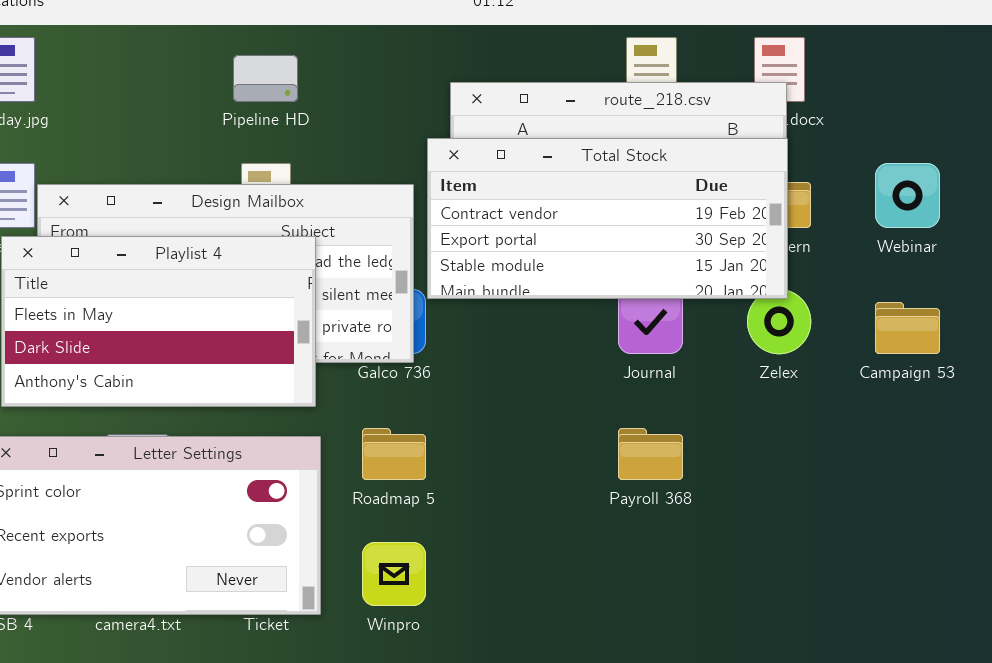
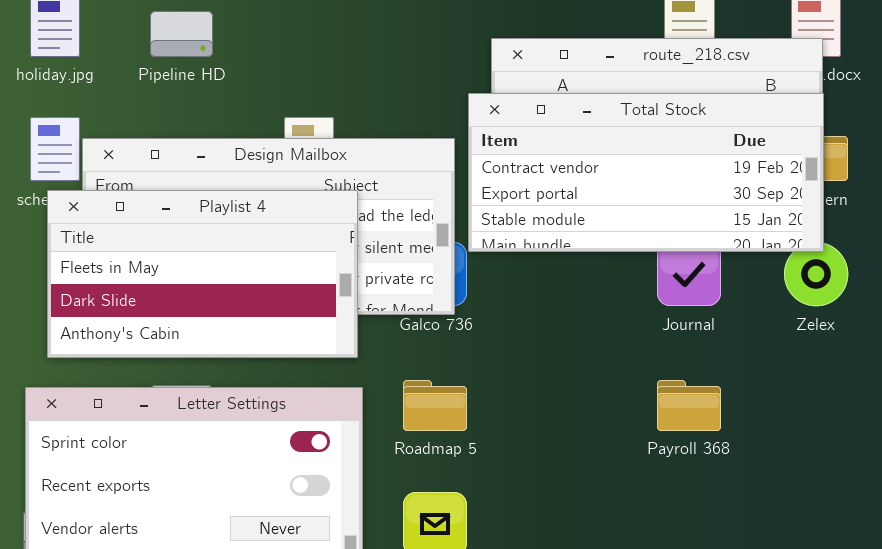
Pipeline HD: [233,55,298,102] -> [150,11,213,57], moved

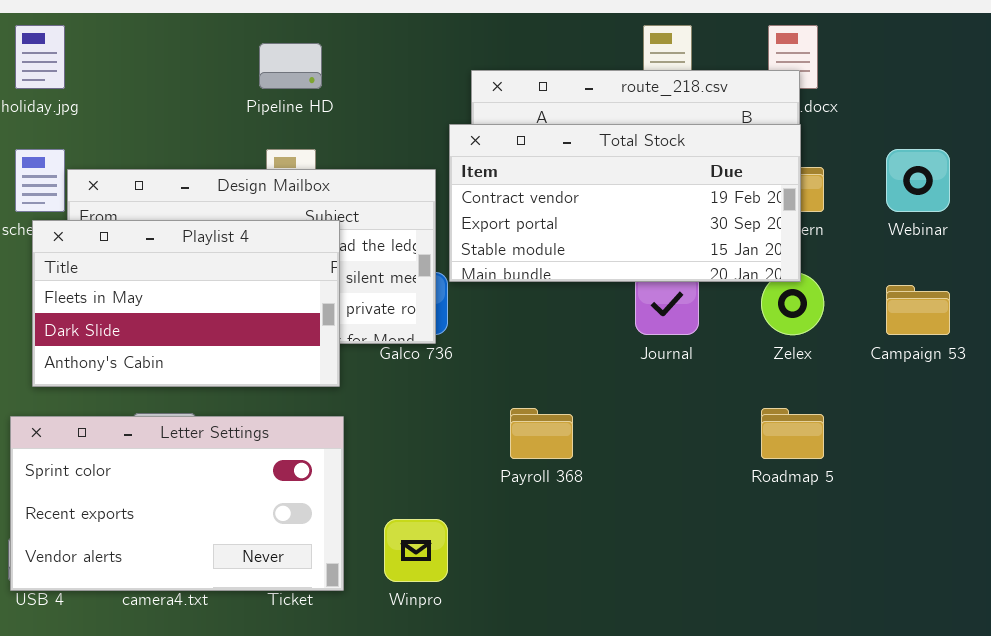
Pipeline HD: [150,11,213,57] -> [259,43,322,89], moved
Roadmap 5: [403,380,467,431] -> [761,408,824,459], moved
Payroll 368: [657,380,721,431] -> [510,408,573,459], moved

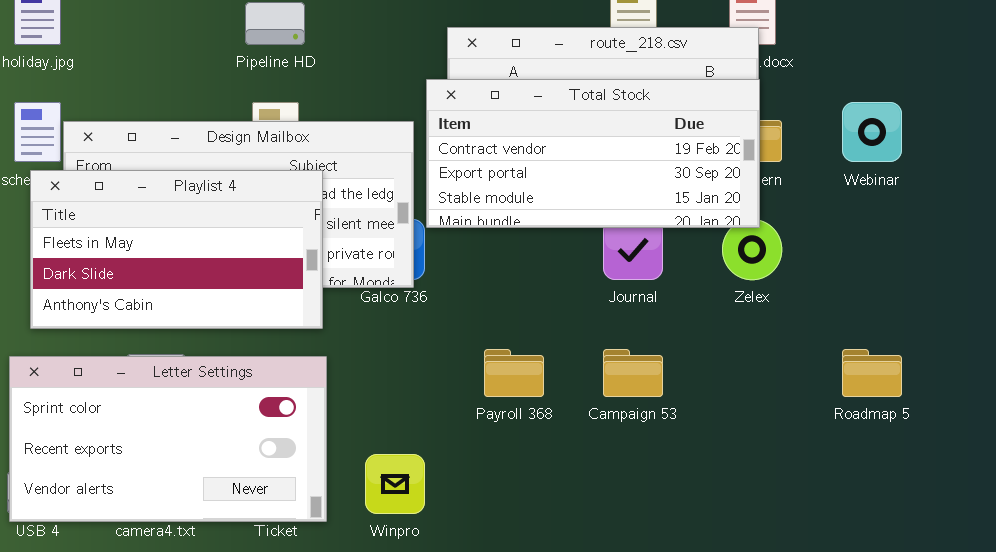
Campaign 53: [886,285,950,335] -> [603,349,663,397], moved
Roadmap 5: [761,408,824,459] -> [842,349,902,397], moved

